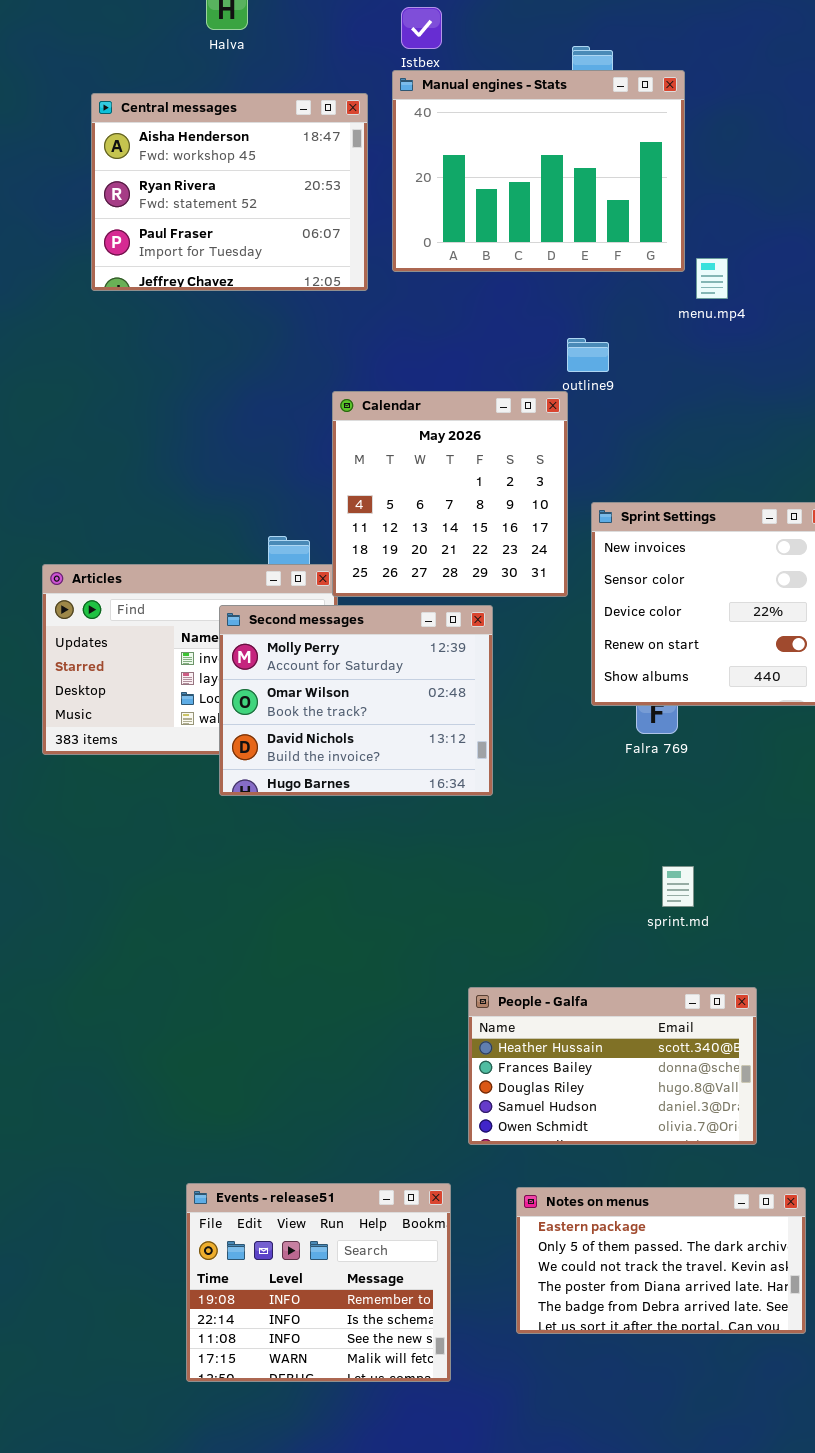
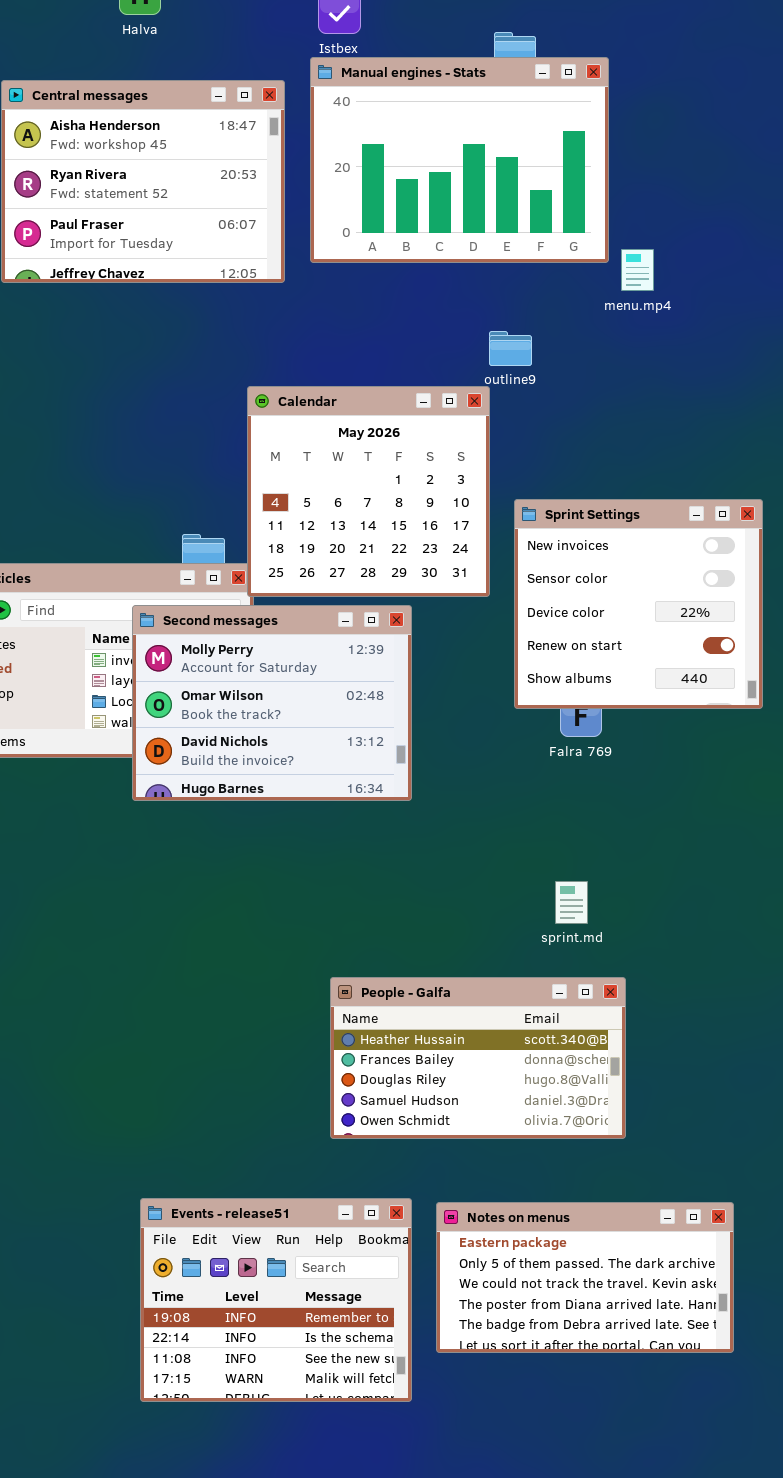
sprint.md: [662,866,694,907] -> [555,881,588,924], moved
People - Galfa: [468,987,757,1145] -> [330,977,626,1139], moved
Events - release51: [186,1183,451,1382] -> [140,1198,412,1402], moved

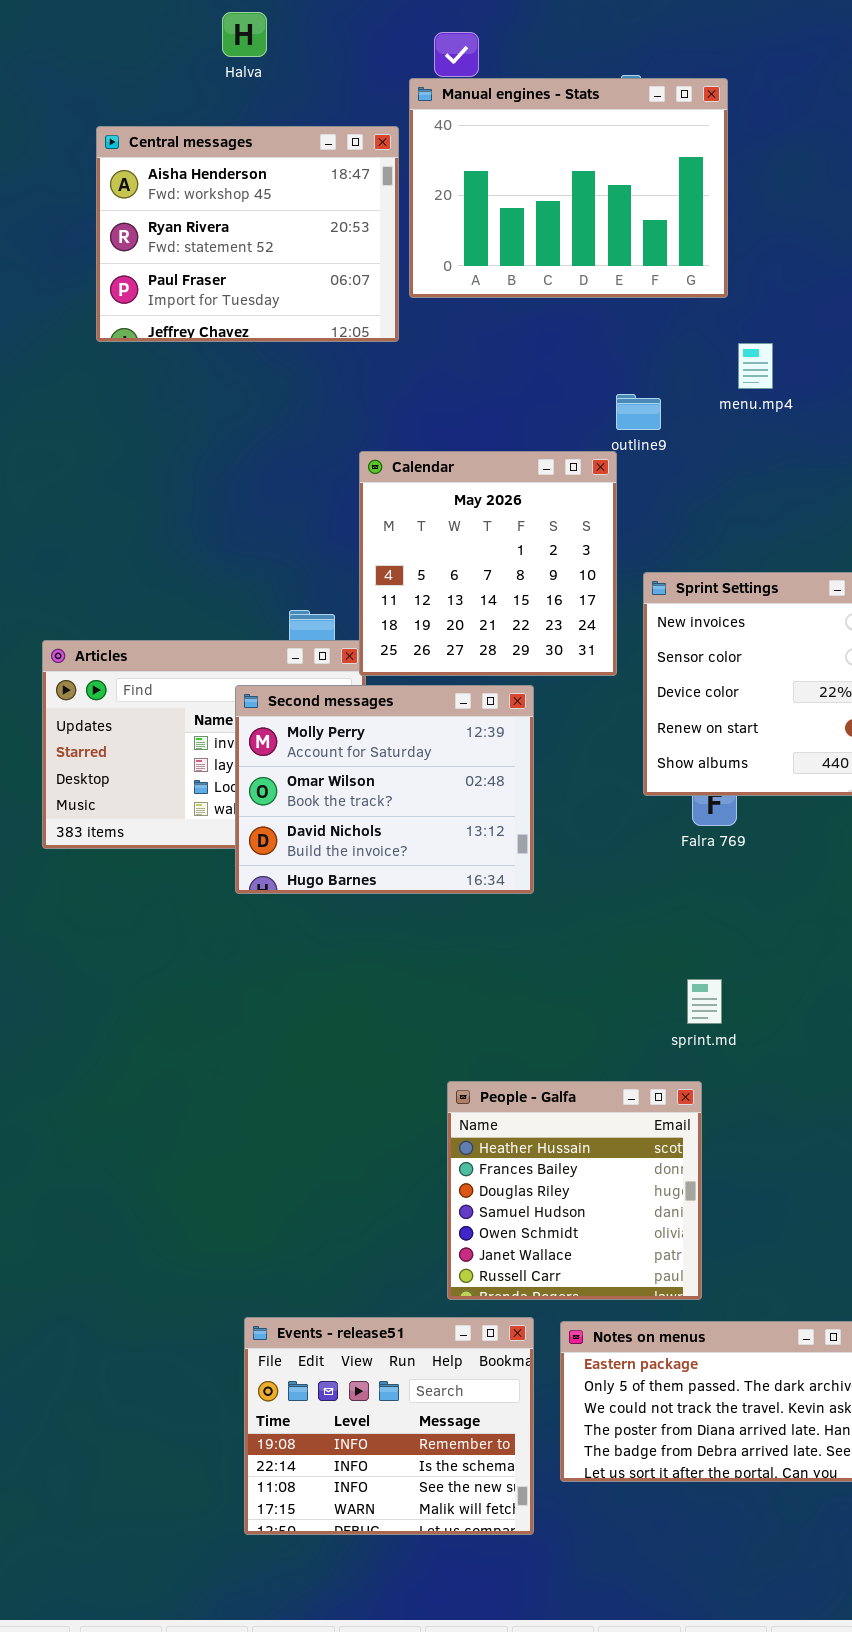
Manual engines - Stats: [310,57,609,263] -> [409,78,728,298], moved
menu.mp4: [621,249,654,291] -> [738,343,773,389], moved
People - Galfa: [330,977,626,1139] -> [447,1081,702,1300], resized

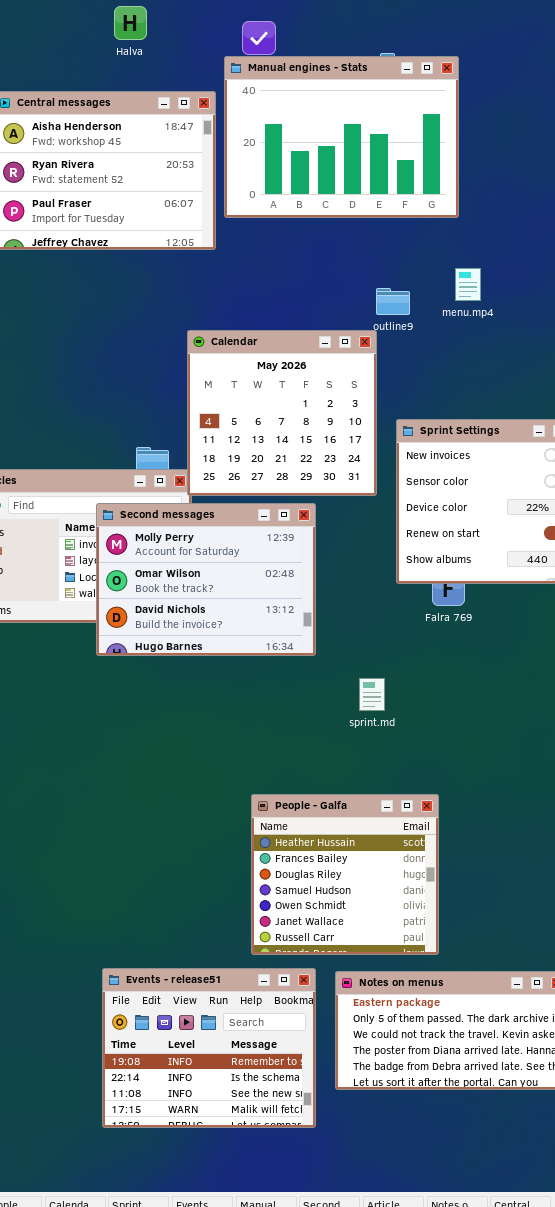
Halva: [222,12,267,57] -> [114,6,147,40], moved
menu.mp4: [738,343,773,389] -> [455,268,481,301], moved
sprint.md: [687,979,722,1024] -> [359,678,385,711], moved

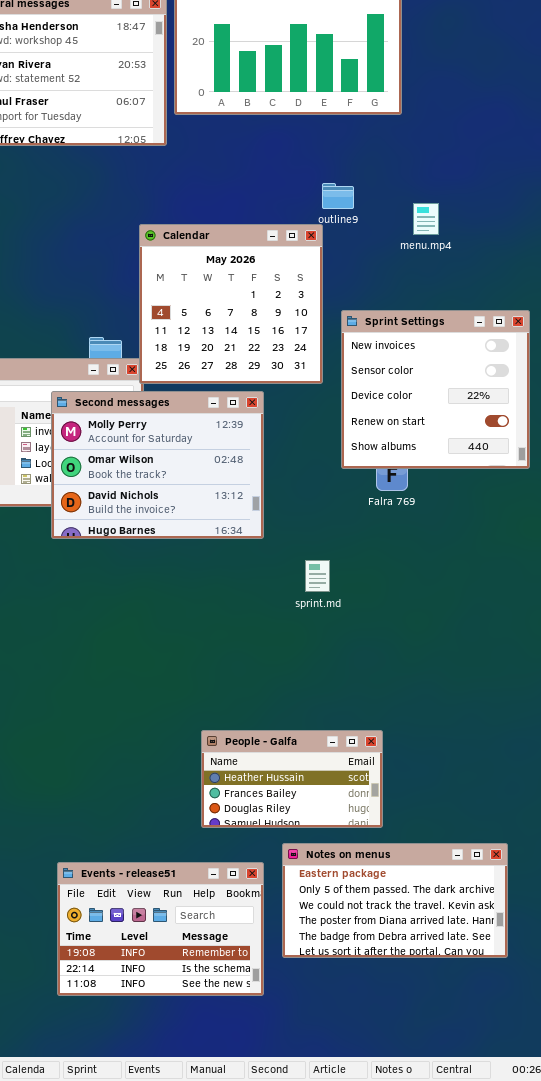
menu.mp4: [455,268,481,301] -> [413,203,439,235], moved
People - Galfa: [251,794,439,955] -> [201,730,383,828], resized
Events - release51: [102,968,316,1128] -> [57,862,264,996], resized

